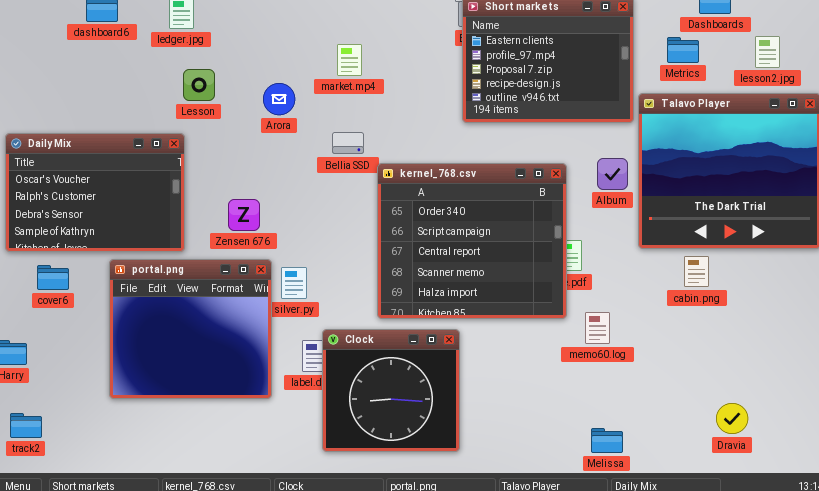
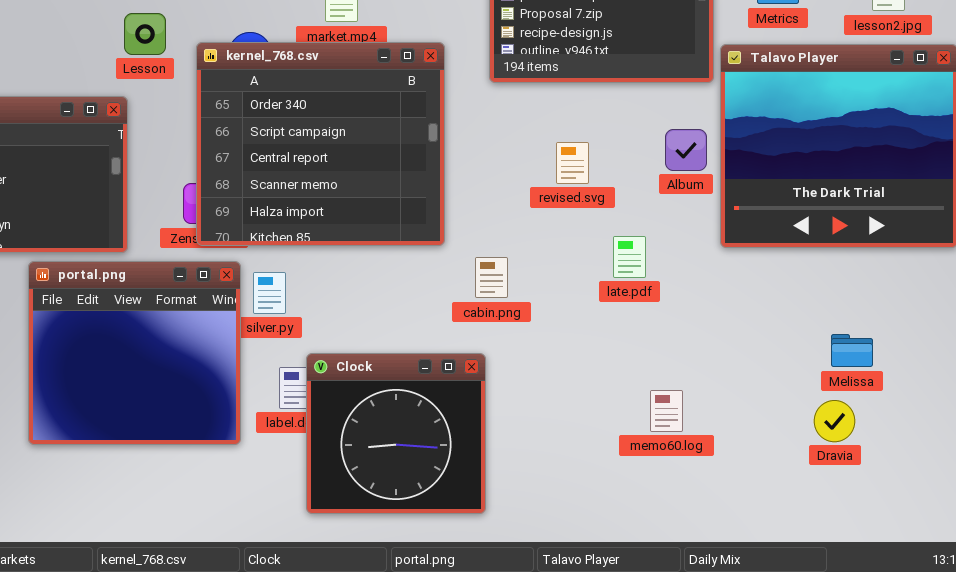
kernel_768.csv: [377,163,567,319] -> [196,42,445,246], moved
cabin.png: [684,256,709,287] -> [475,257,508,298], moved
memo60.log: [585,312,610,344] -> [650,390,683,432], moved
Dravia: [716,403,748,434] -> [814,400,855,442], moved
Melissa: [591,428,623,453] -> [831,334,873,367], moved

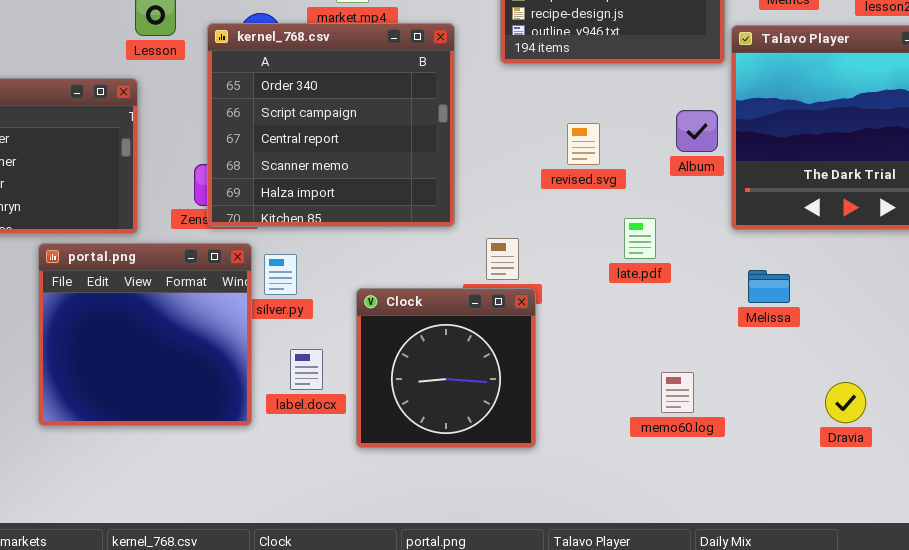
Melissa: [831,334,873,367] -> [748,270,790,303], moved
Clock: [306,353,486,514] -> [356,288,536,448], moved

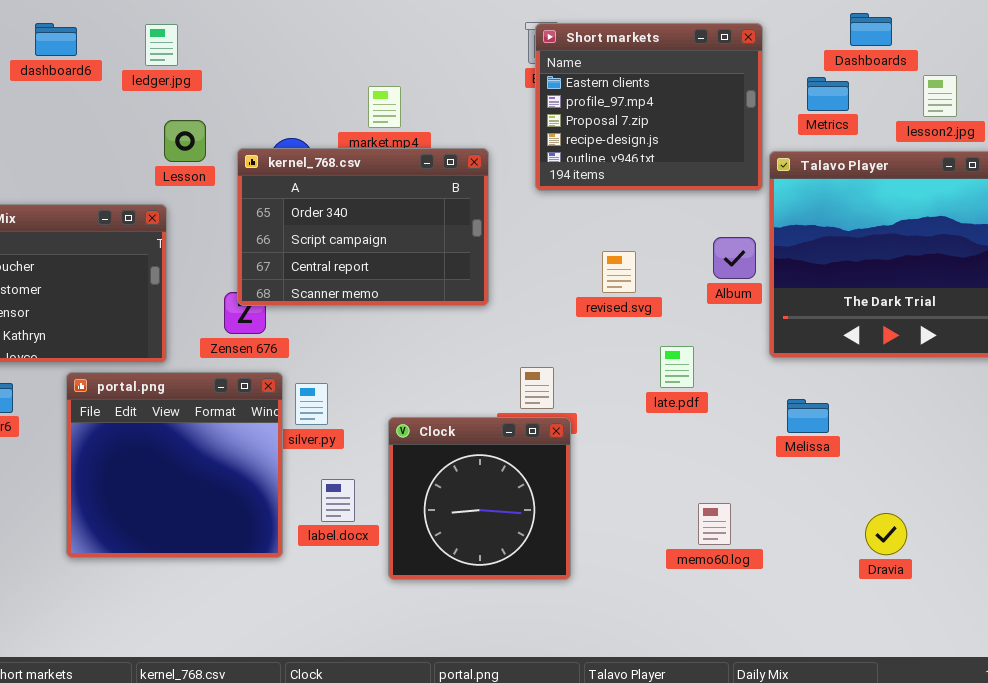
kernel_768.csv: [207,23,455,227] -> [237,148,489,306], resized

